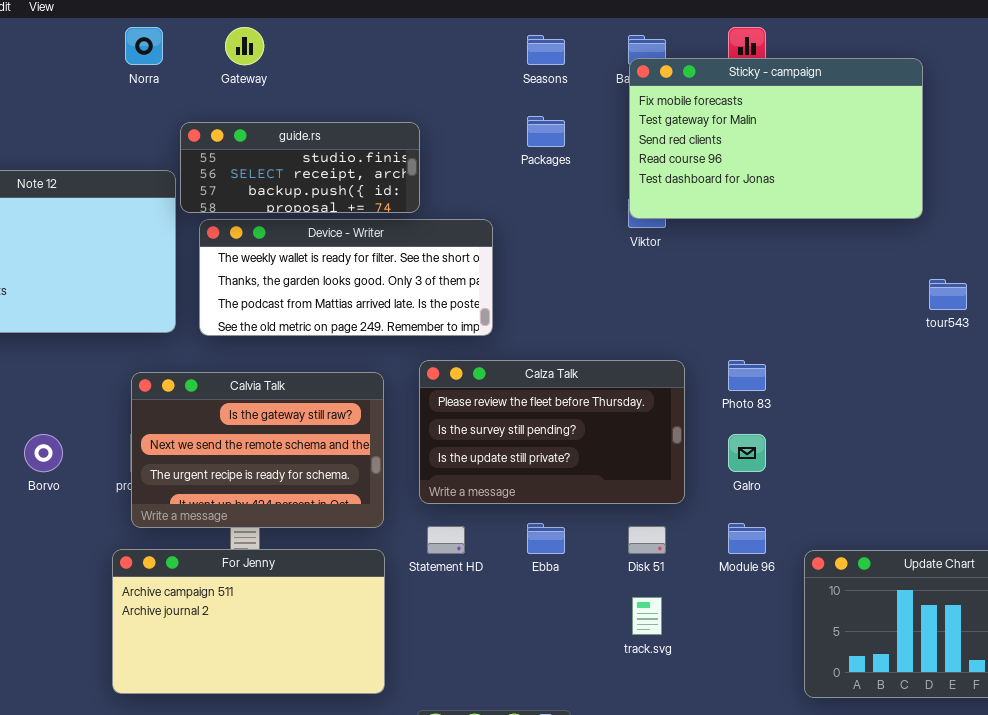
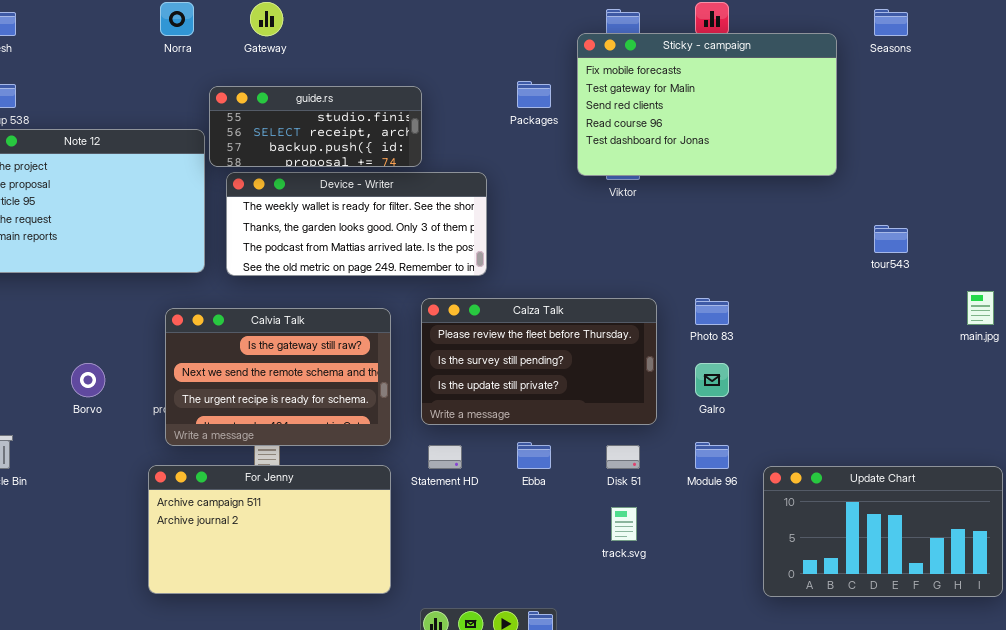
Seasons: [527,35,565,65] -> [874,9,908,36], moved
Sticky - campaign: [629,58,923,219] -> [577,33,837,176], moved

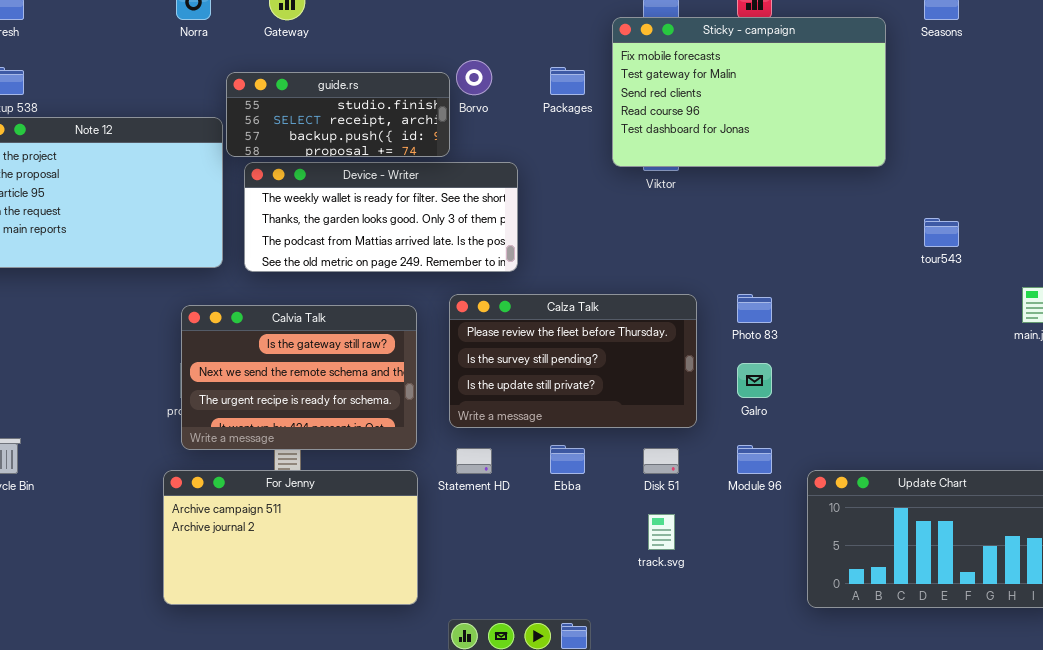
Borvo: [71,363,105,397] -> [456,60,492,95], moved

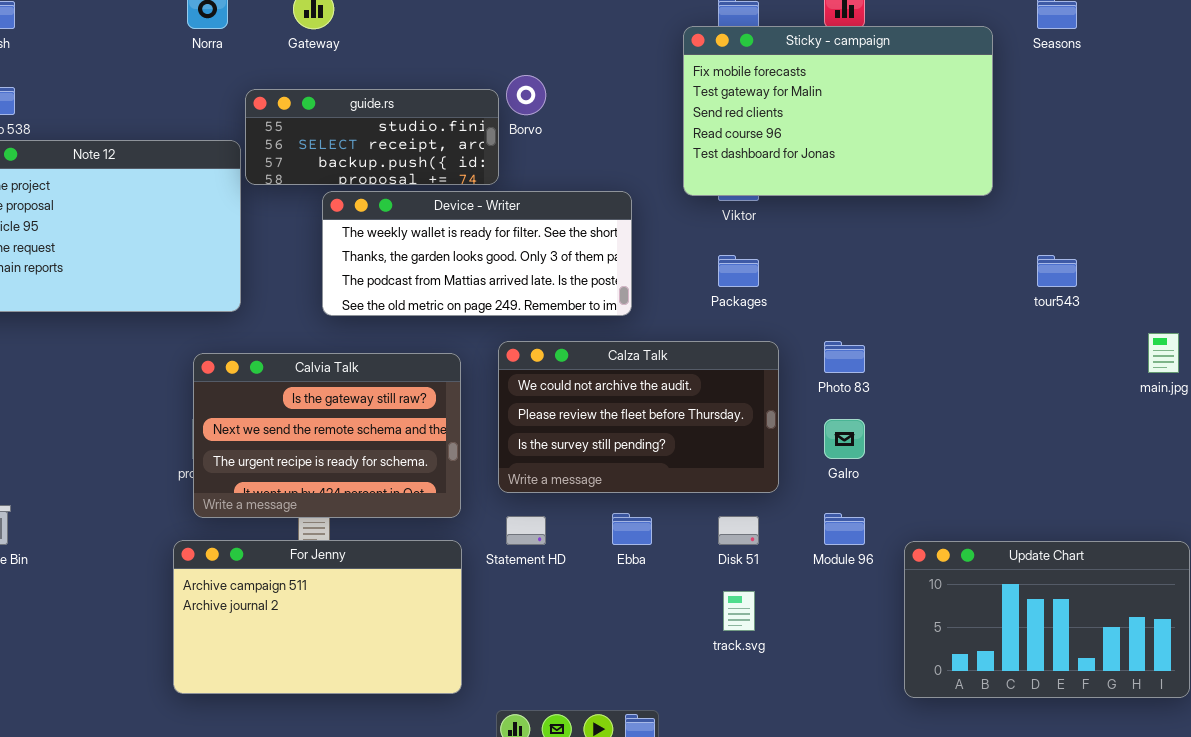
Packages: [550,67,585,95] -> [718,255,759,287], moved
Device - Writer: [244,162,518,272] -> [322,191,632,316], moved
Calza Talk: [449,294,697,428] -> [498,341,779,493], scrolled up 1 row

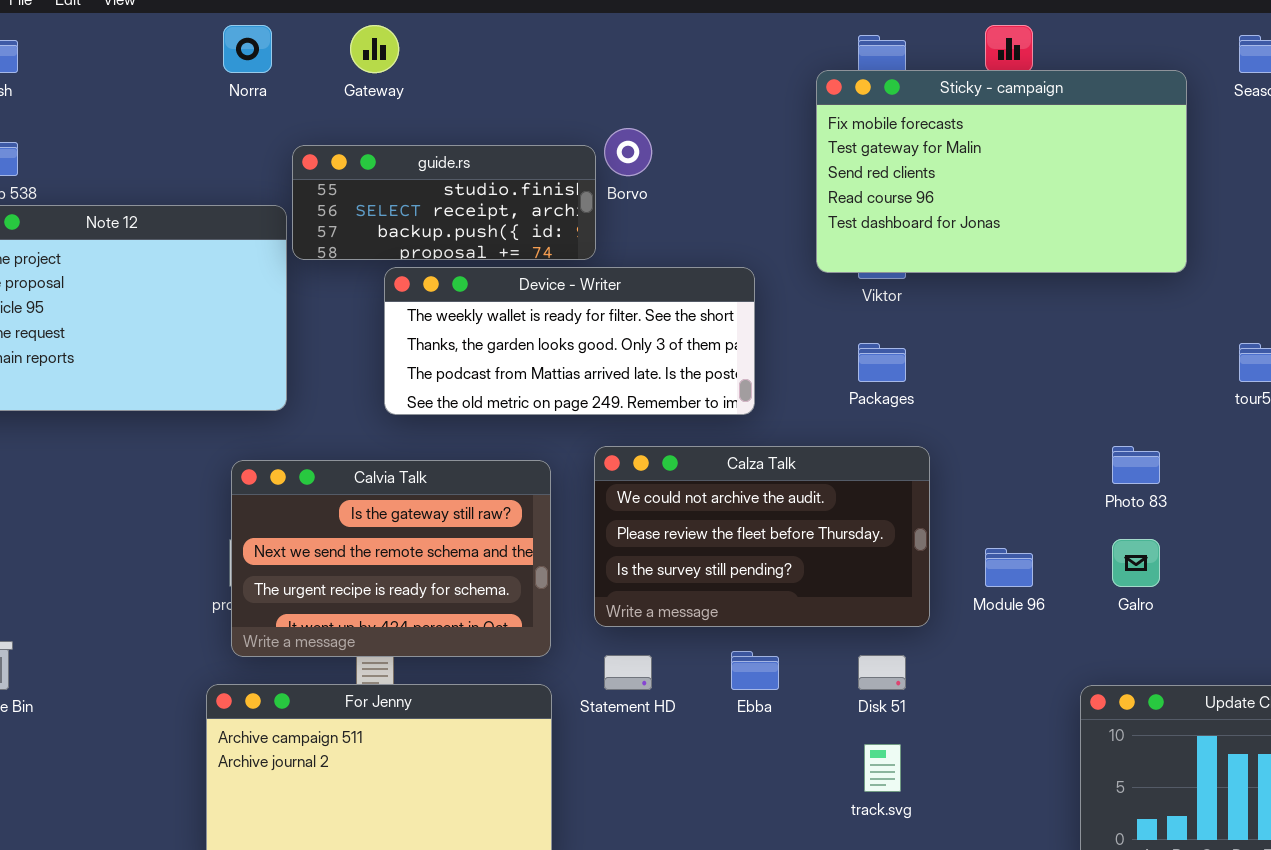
Photo 83: [824,341,865,373] -> [1112,446,1160,484], moved
Galro: [824,419,865,459] -> [1112,539,1160,587], moved
Module 96: [824,513,865,545] -> [985,548,1033,587], moved

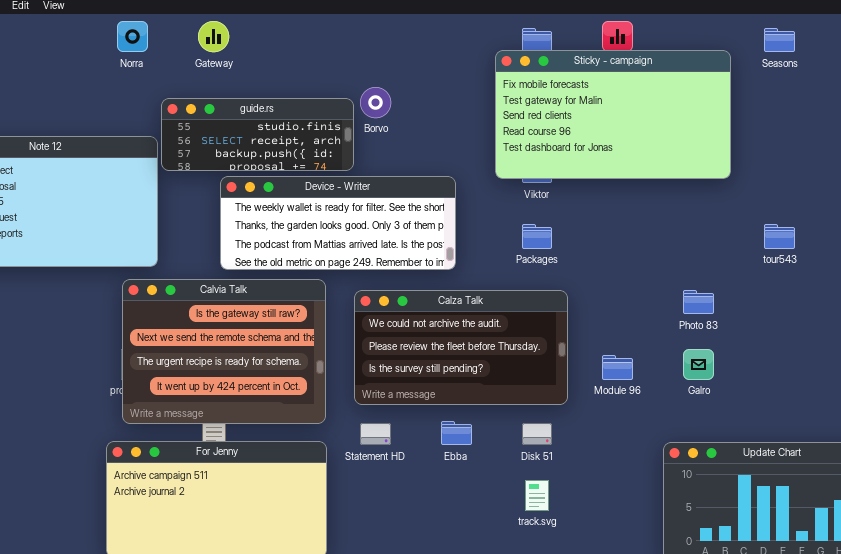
Calvia Talk: [231,460,551,657] -> [122,279,326,424], resized

